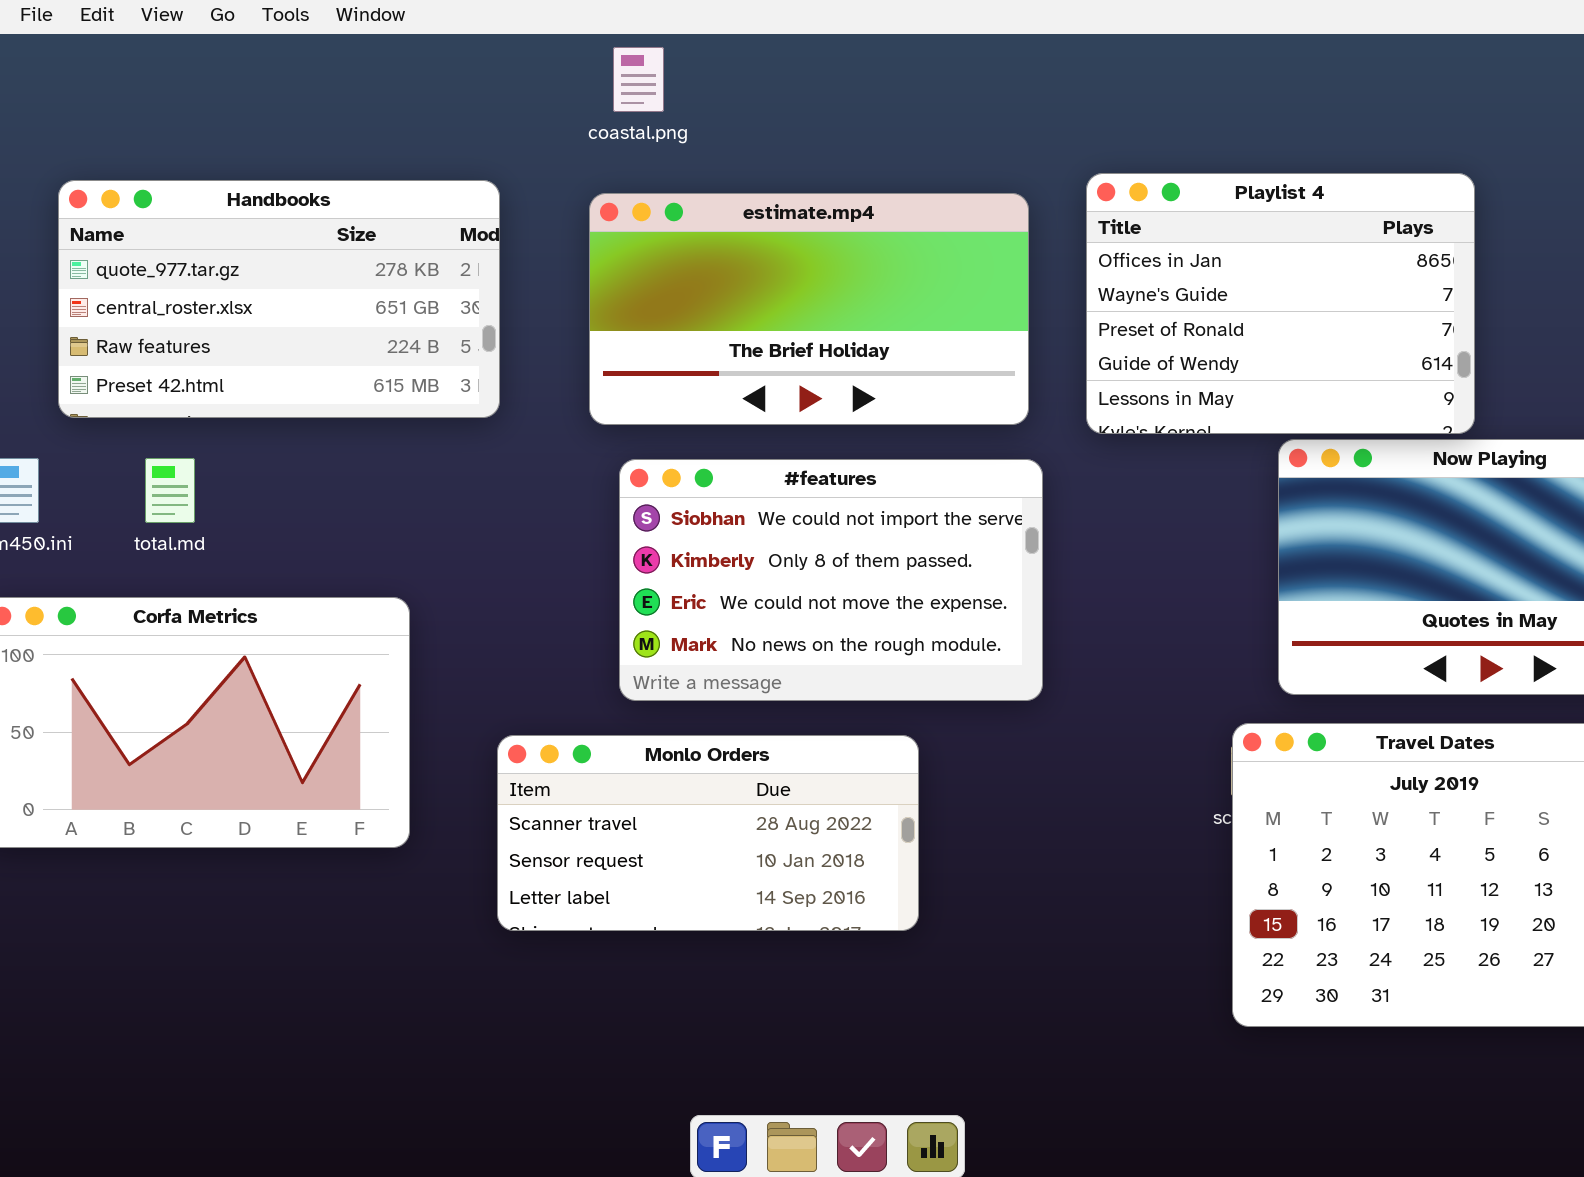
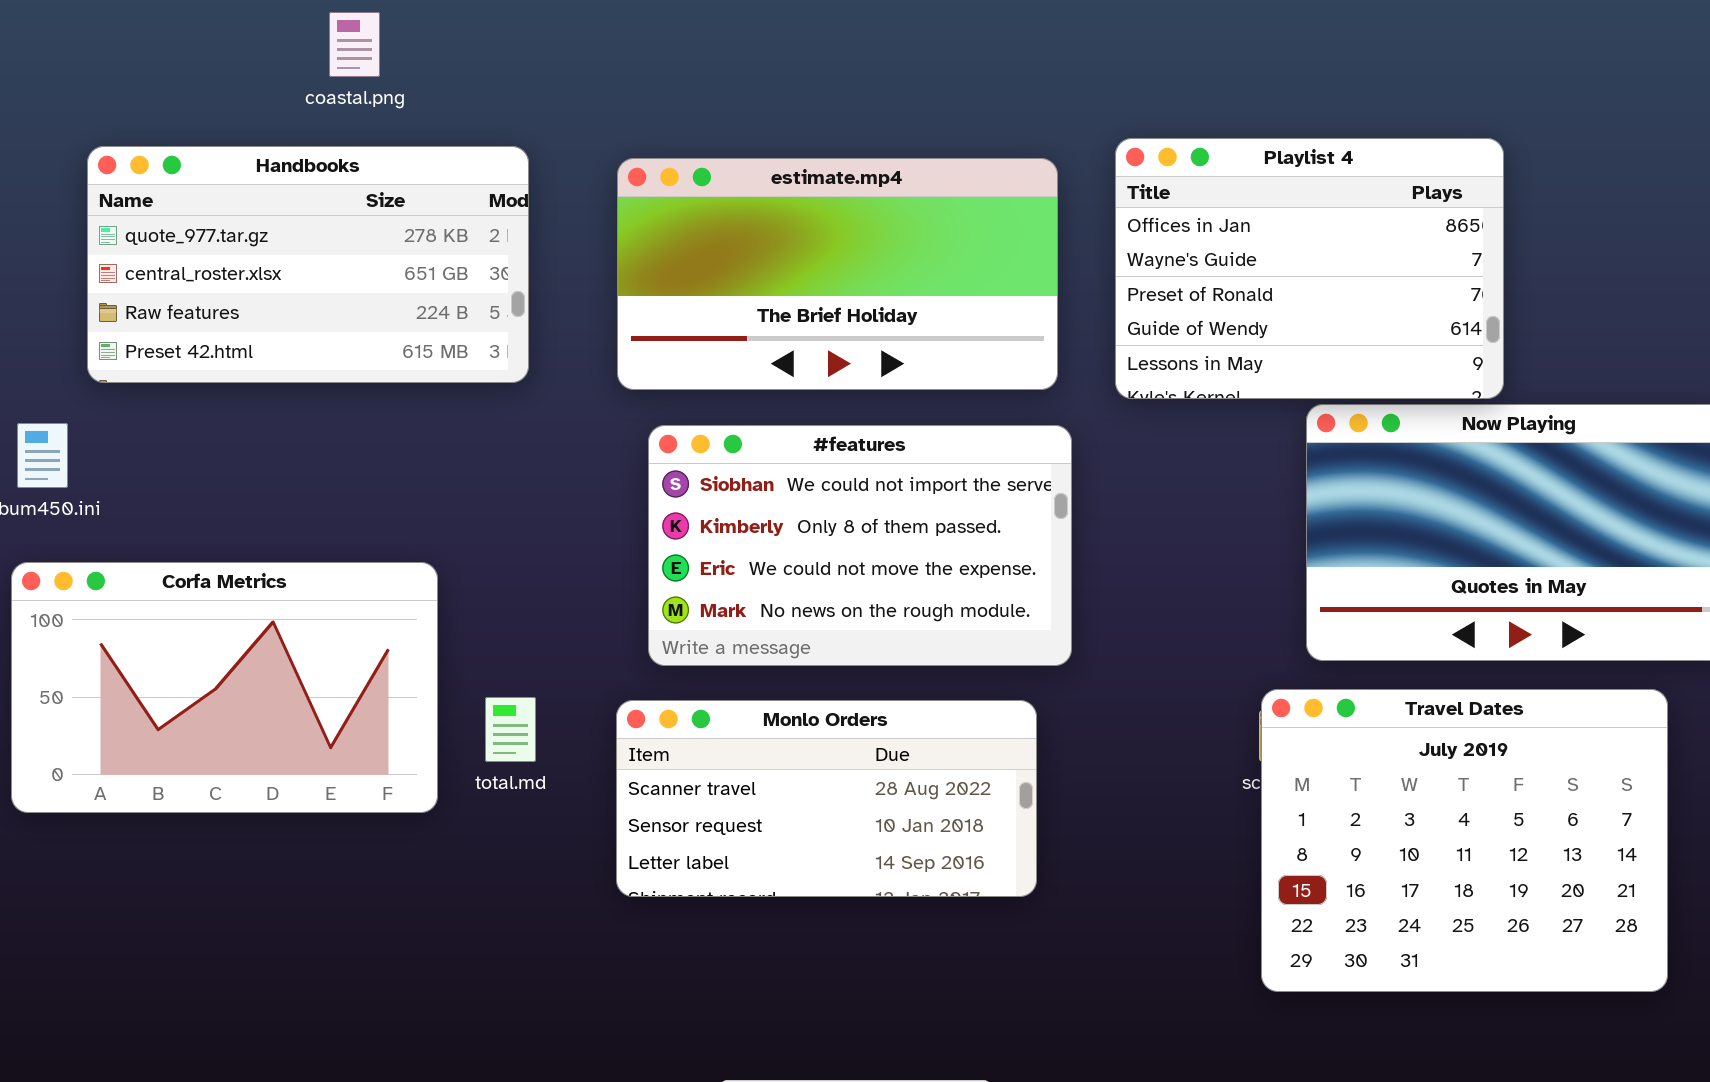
coastal.png: [613,47,664,112] -> [329,12,380,77], moved
total.md: [145,458,195,523] -> [485,697,536,762], moved
Monlo Orders: [497,735,919,931] -> [616,700,1037,897], moved

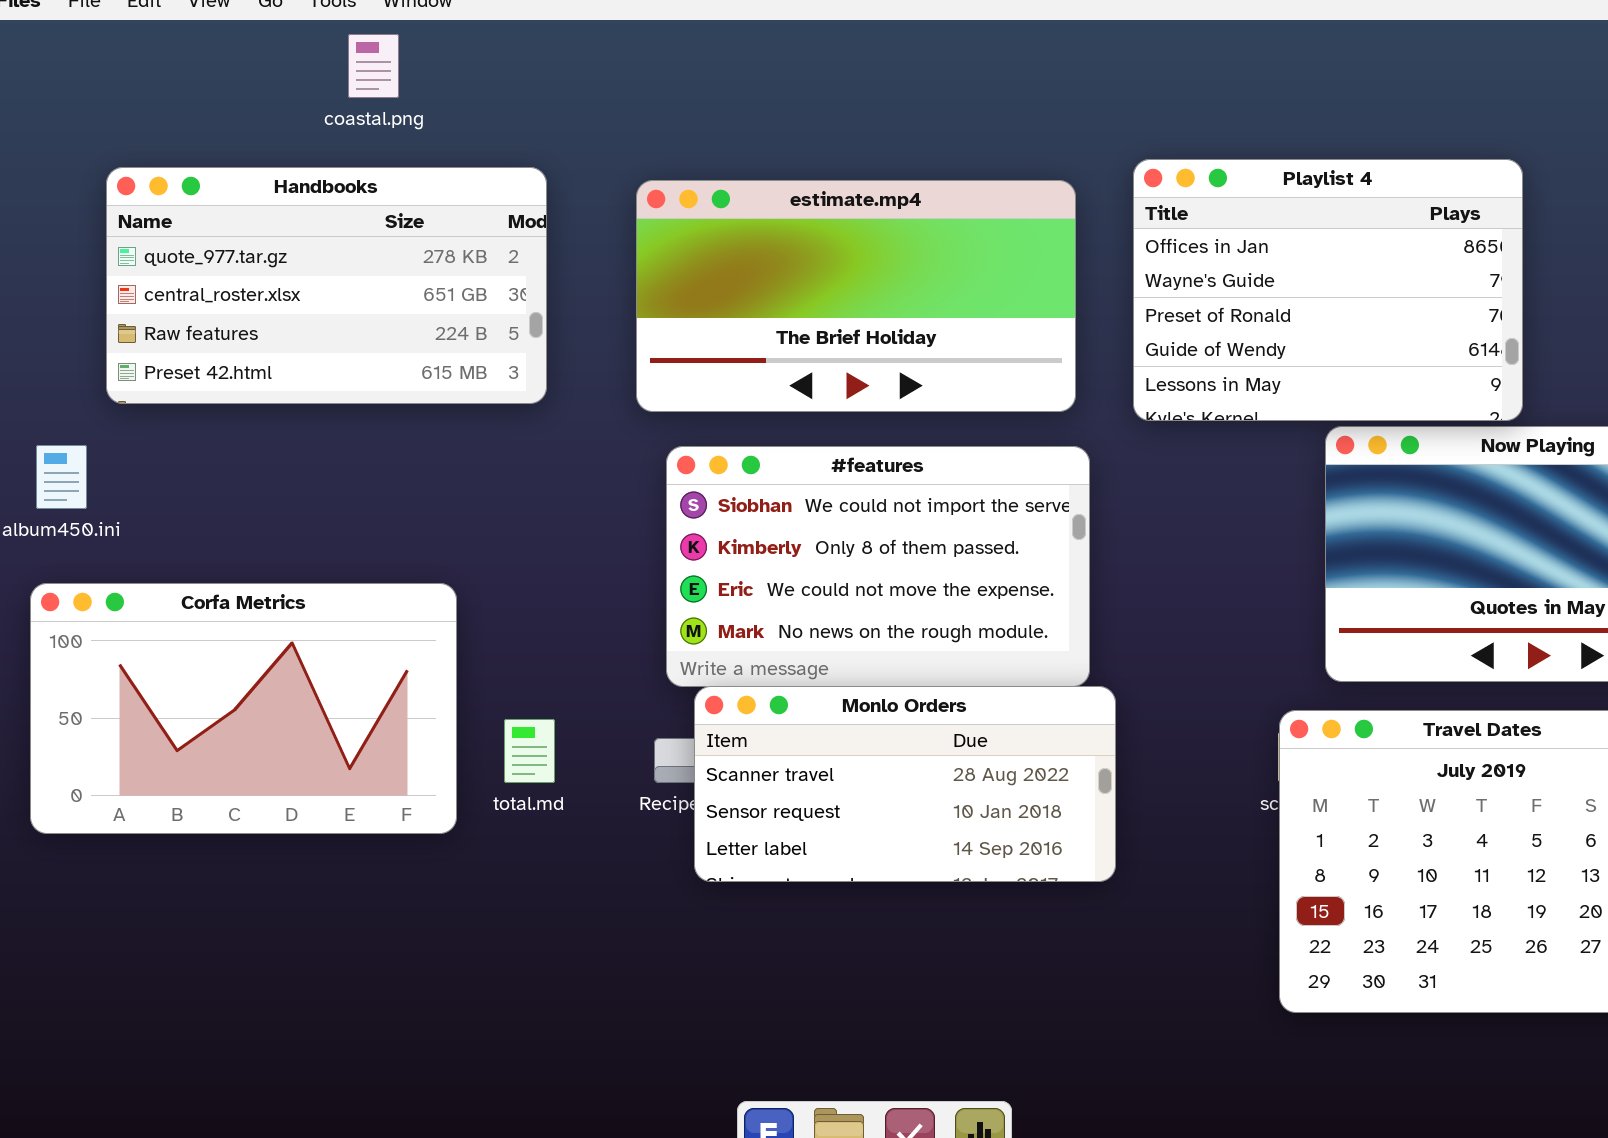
Monlo Orders: [616,700,1037,897] -> [694,686,1116,882], moved

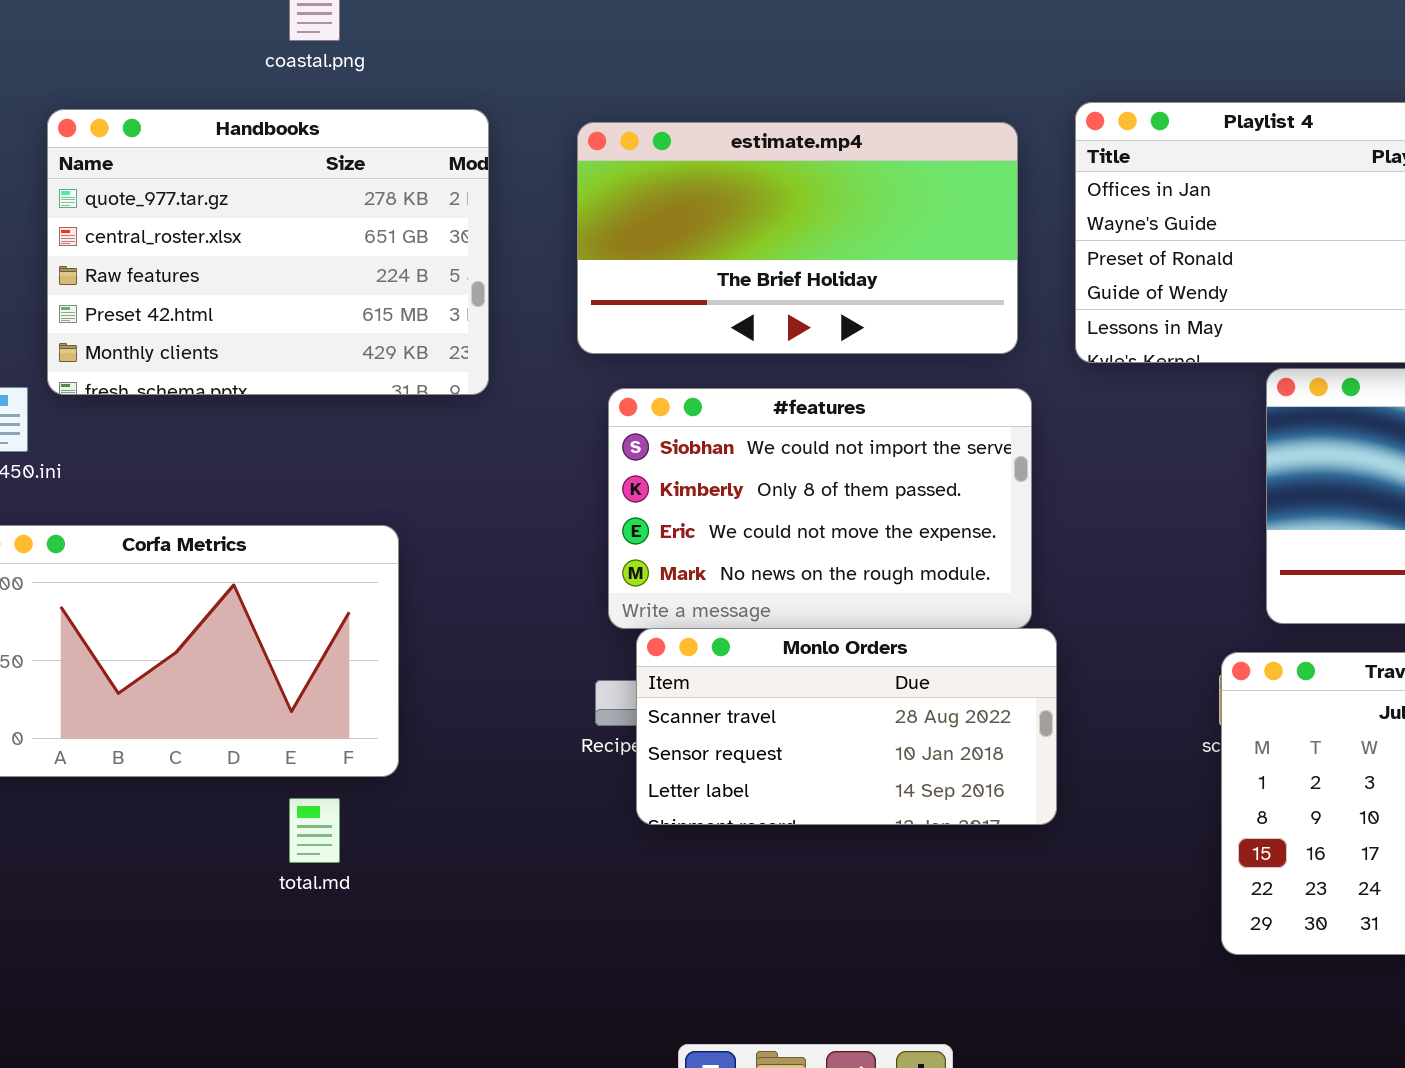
Handbooks: [106,167,547,404] -> [47,109,489,395], resized
total.md: [504,719,555,783] -> [289,798,340,863], moved

